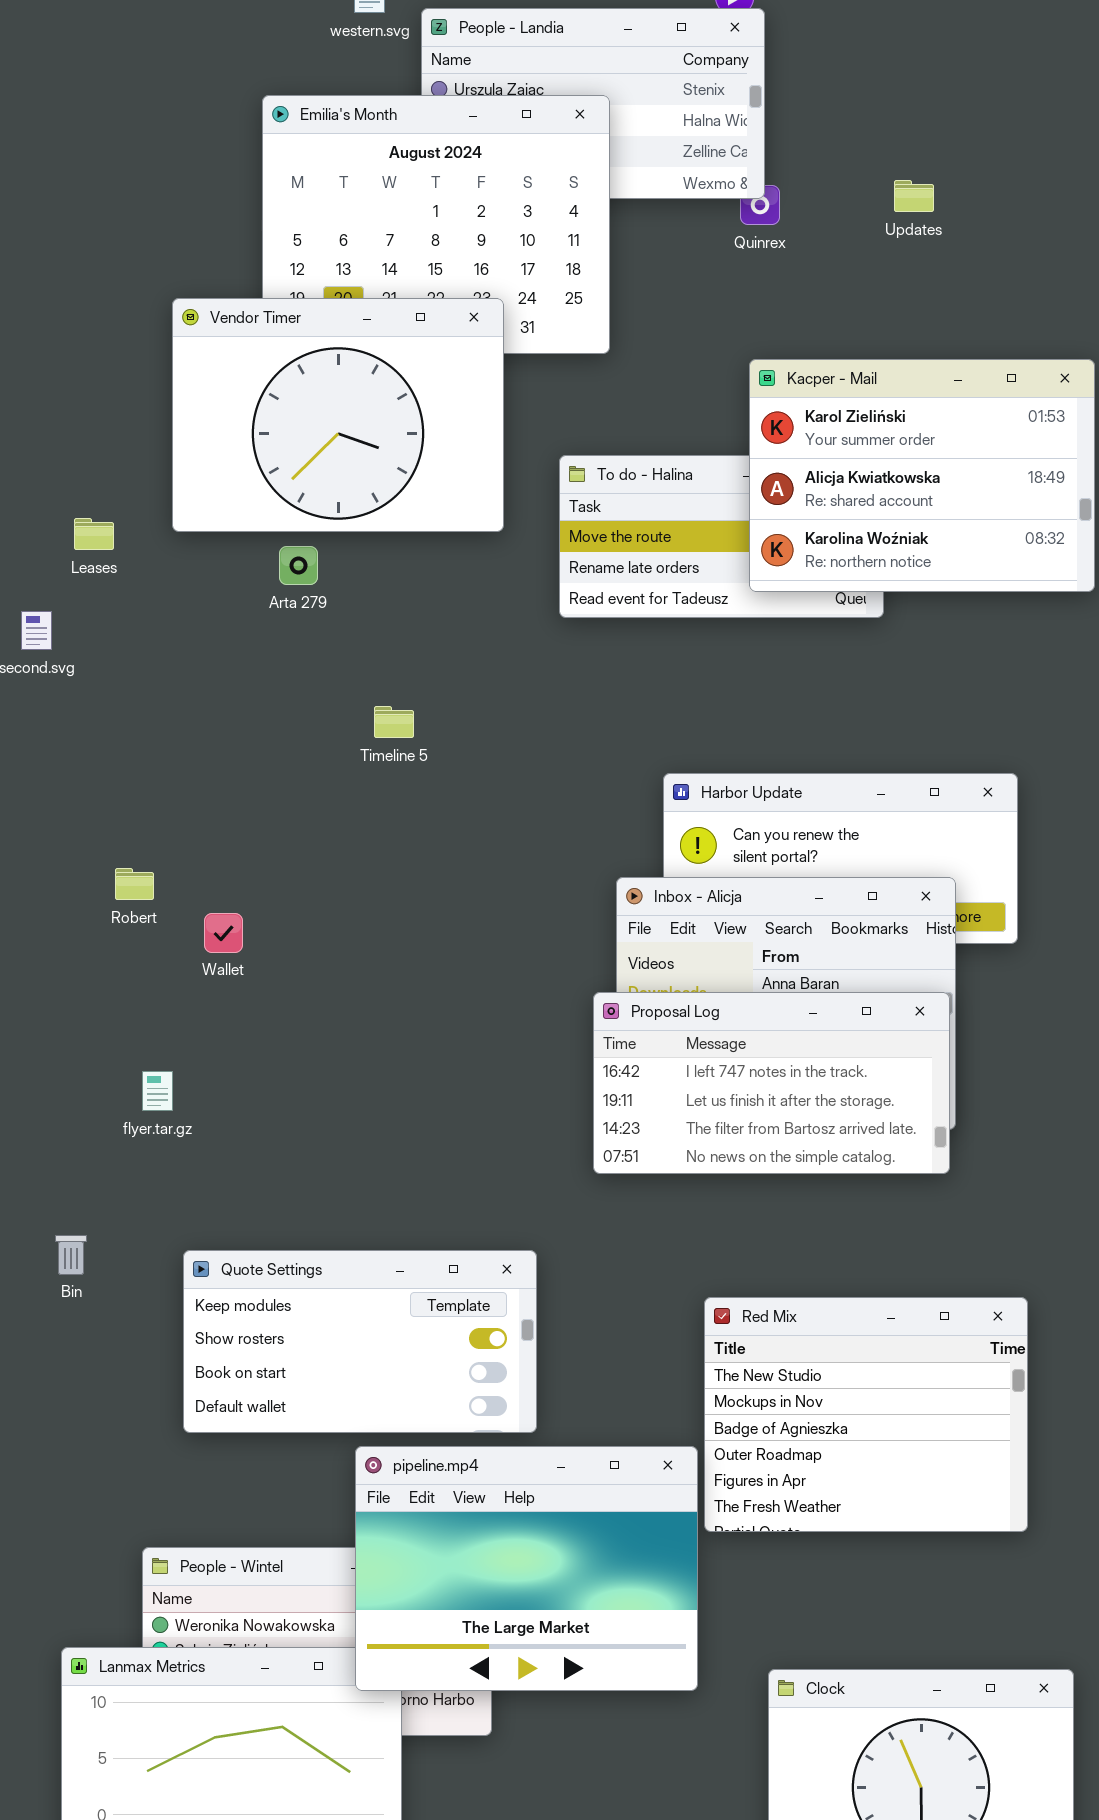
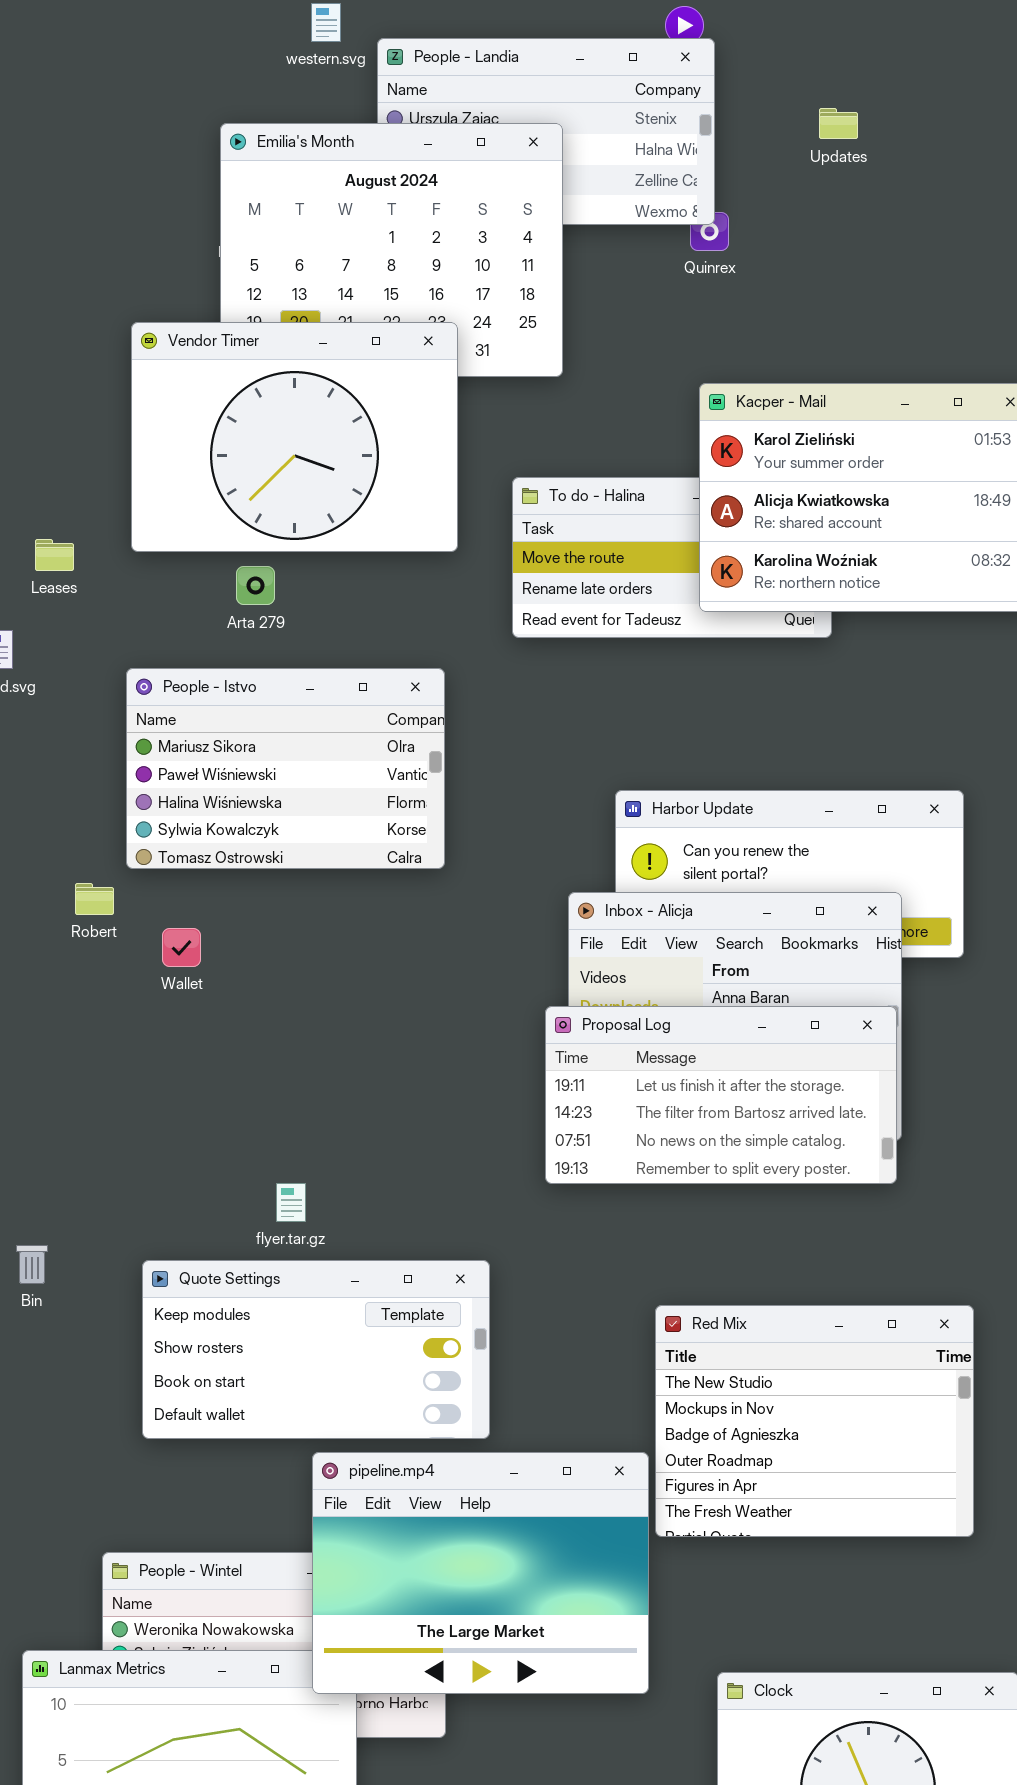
Updates: [894,180,934,212] -> [819,108,858,139], moved
People - Istvo: none -> [126,668,445,869], opened
Proposal Log: [593,992,950,1174] -> [545,1006,897,1184], scrolled down 1 row
flyer.tar.gz: [142,1071,173,1111] -> [276,1183,306,1222], moved

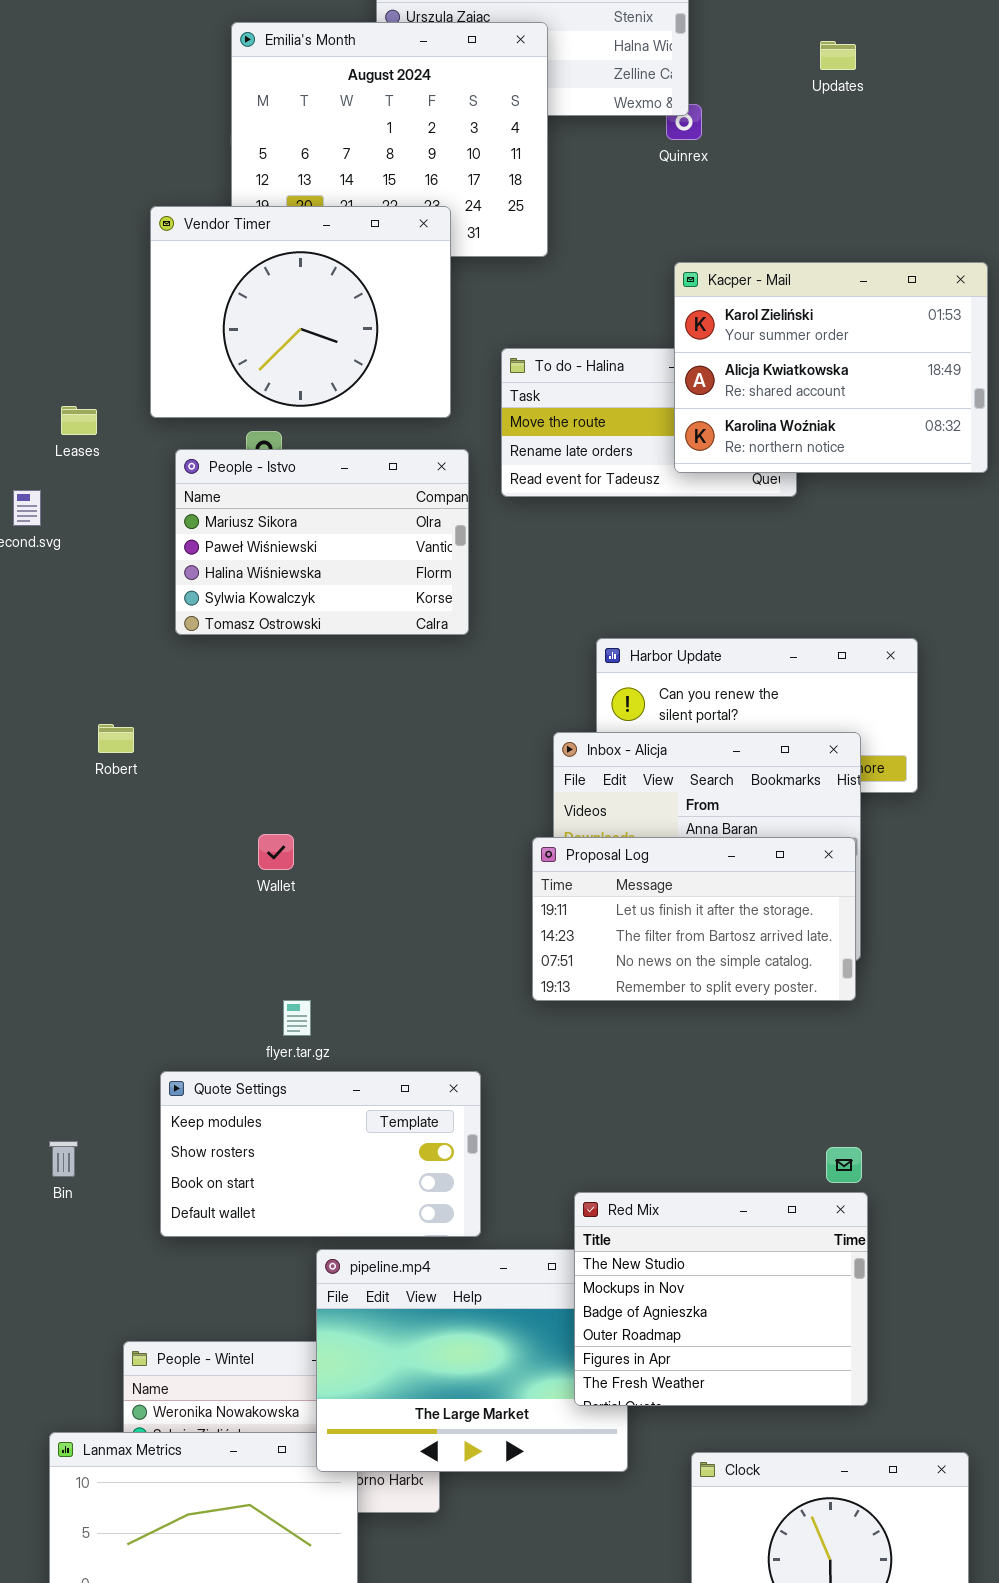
Updates: [819,108,858,139] -> [820,41,856,70], moved
People - Istvo: [126,668,445,869] -> [175,449,469,635], moved
Wallet: [162,928,201,967] -> [258,834,294,870], moved
Bin: [16,1245,48,1284] -> [49,1141,78,1177], moved
Red Mix: [655,1305,974,1537] -> [574,1192,868,1406], moved

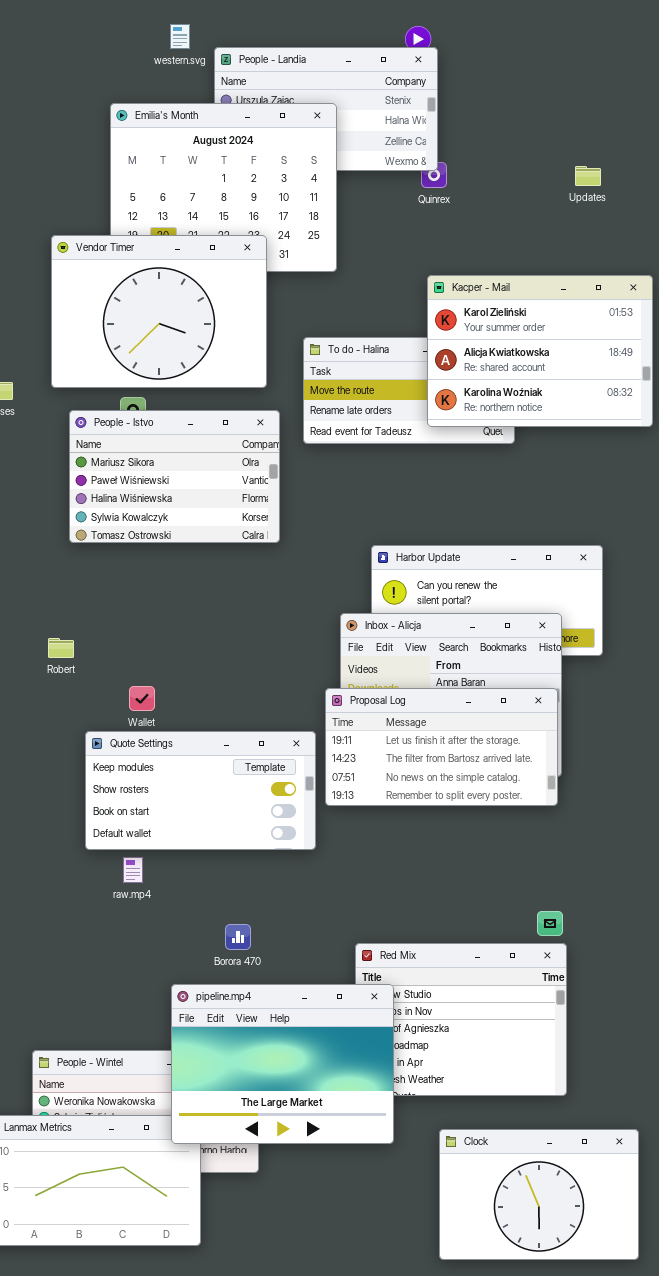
Updates: [820,41,856,70] -> [575,166,601,186], moved
Robert: [98,724,134,753] -> [48,638,74,658], moved
Quote Settings: [160,1071,481,1237] -> [85,731,316,850], moved
pipeline.mp4: [316,1249,628,1472] -> [171,984,394,1144], raised

